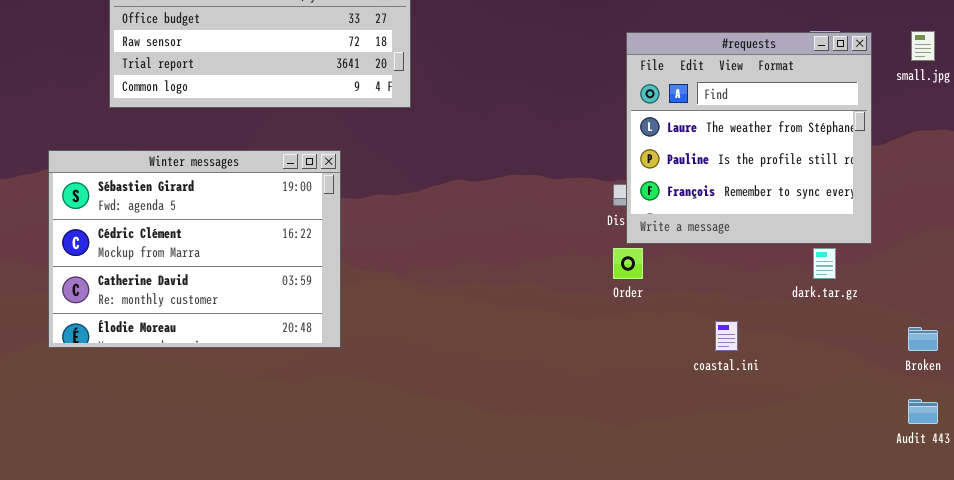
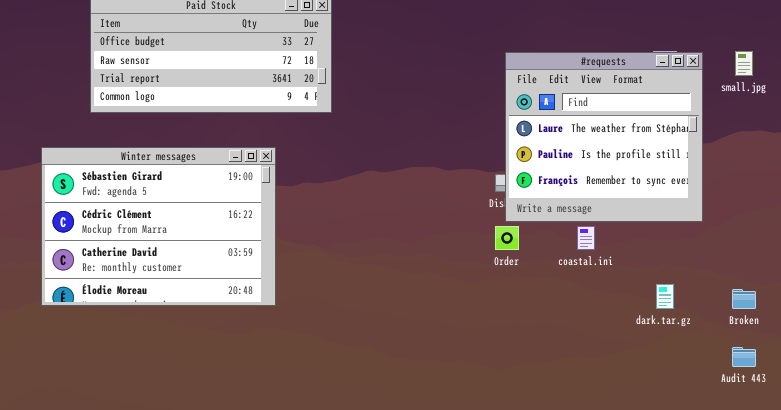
dark.tar.gz: [813,248,836,279] -> [656,284,674,309], moved
coastal.ini: [715,321,738,351] -> [577,226,595,250], moved

